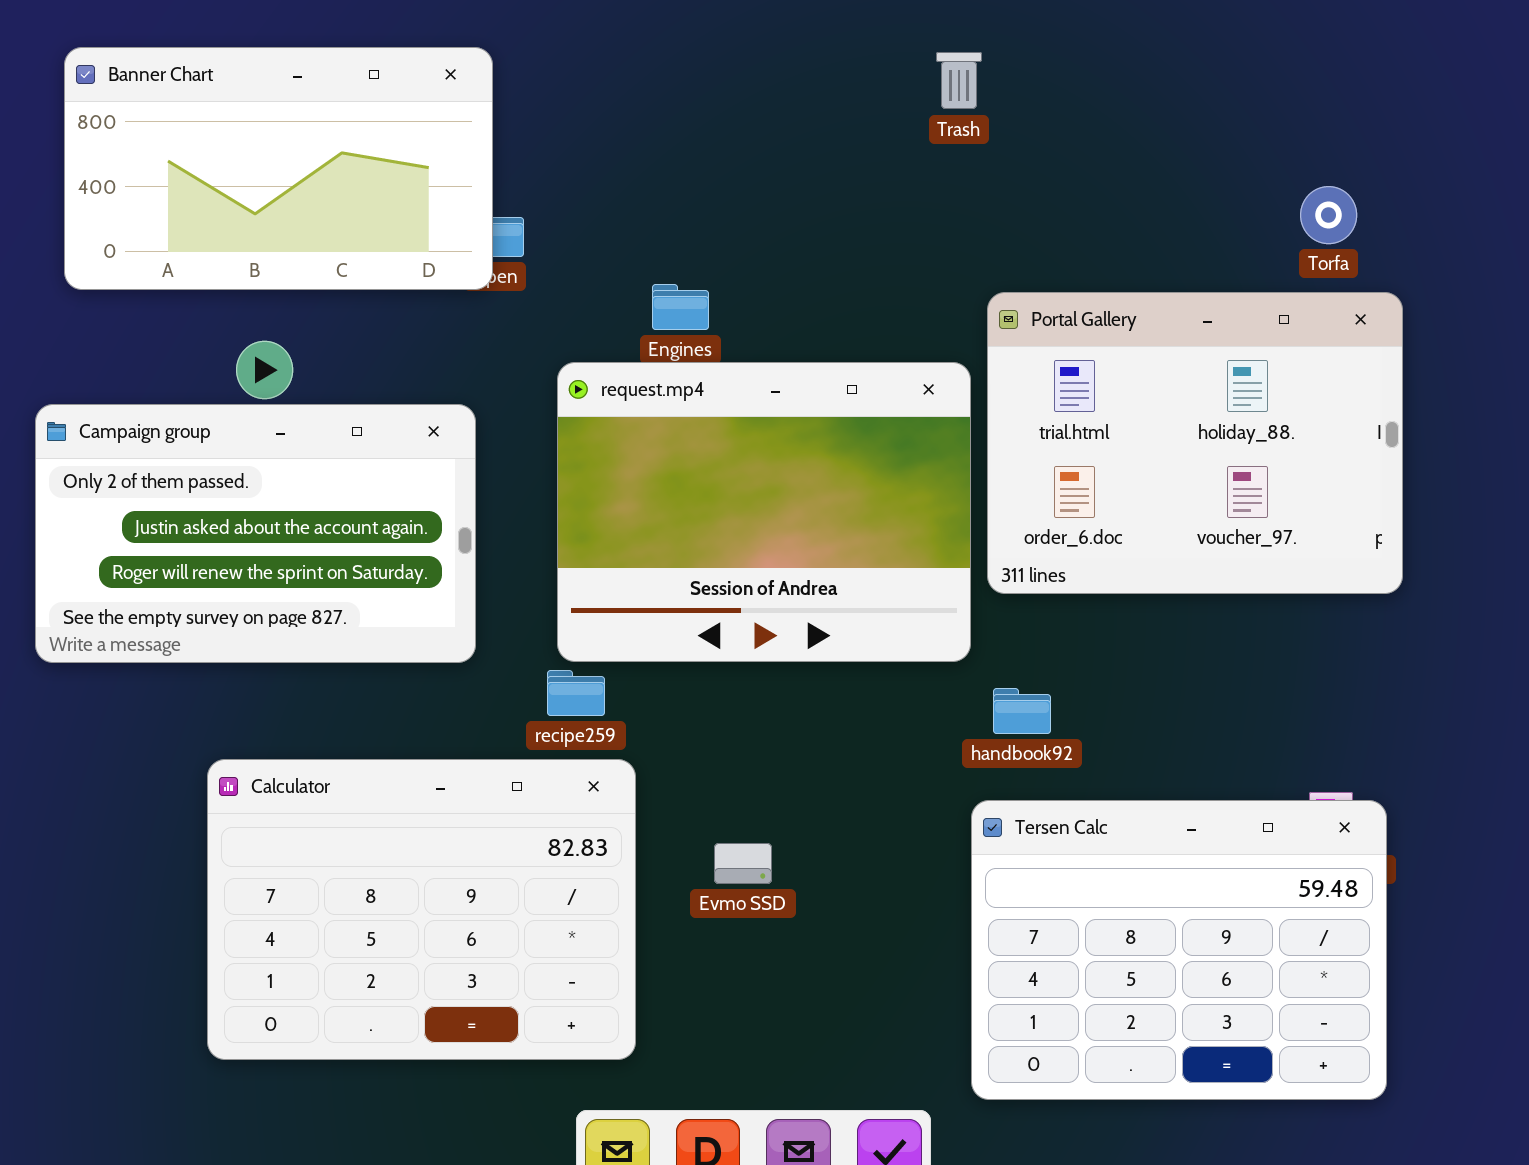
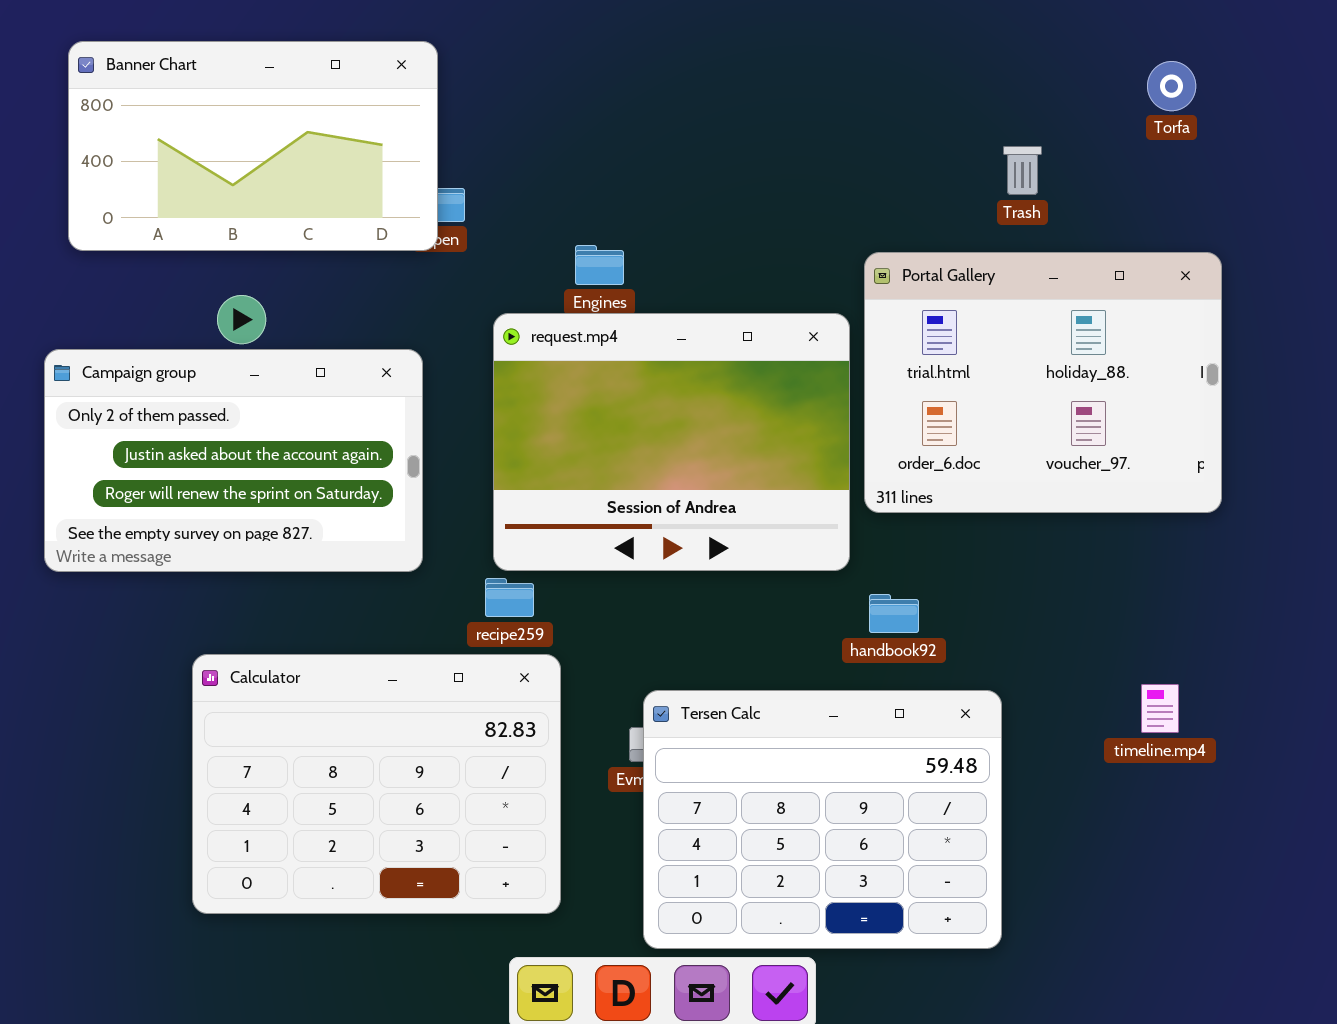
Trash: [936,52,982,109] -> [1003,146,1042,195], moved
Torfa: [1300,186,1357,244] -> [1147,61,1196,111], moved
Tersen Calc: [971,800,1387,1100] -> [643,690,1002,949], moved

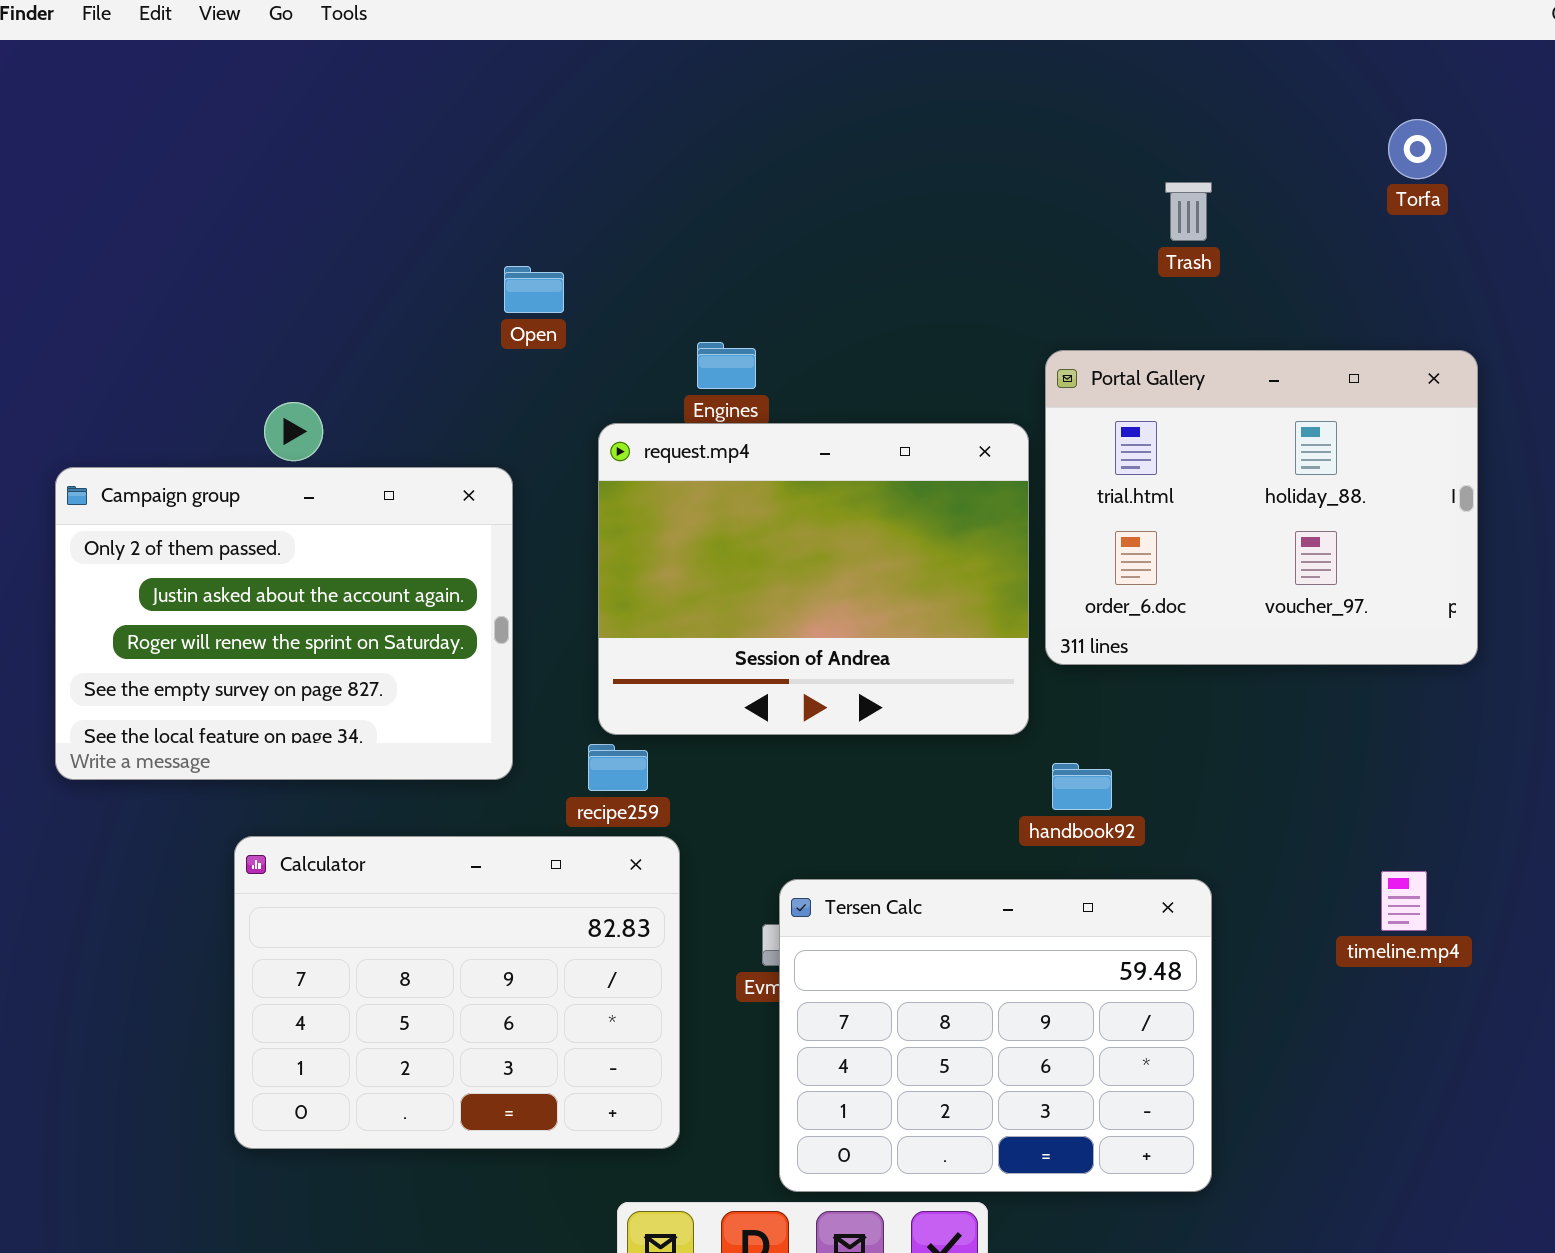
Banner Chart: [68,41,438,251] -> none, closed
Trash: [1003,146,1042,195] -> [1165,182,1212,241], moved
Campaign group: [44,349,423,572] -> [55,467,513,780], resized

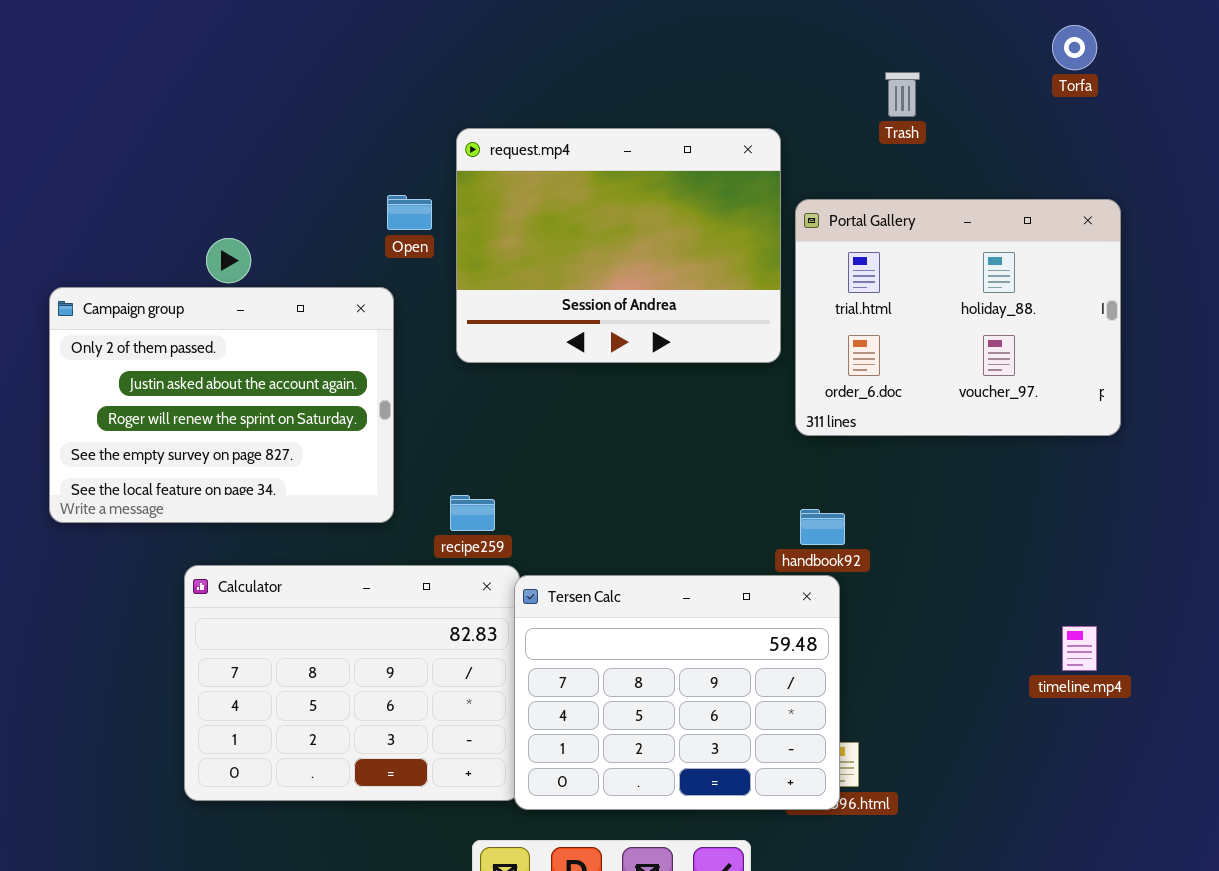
Open: [504,266,564,313] -> [387,195,432,230], moved
request.mp4: [598,423,1029,735] -> [456,128,781,363], moved
timeline.mp4: [1381,871,1427,931] -> [1062,626,1097,671], moved
Tersen Calc: [779,879,1212,1192] -> [514,575,840,810], moved

